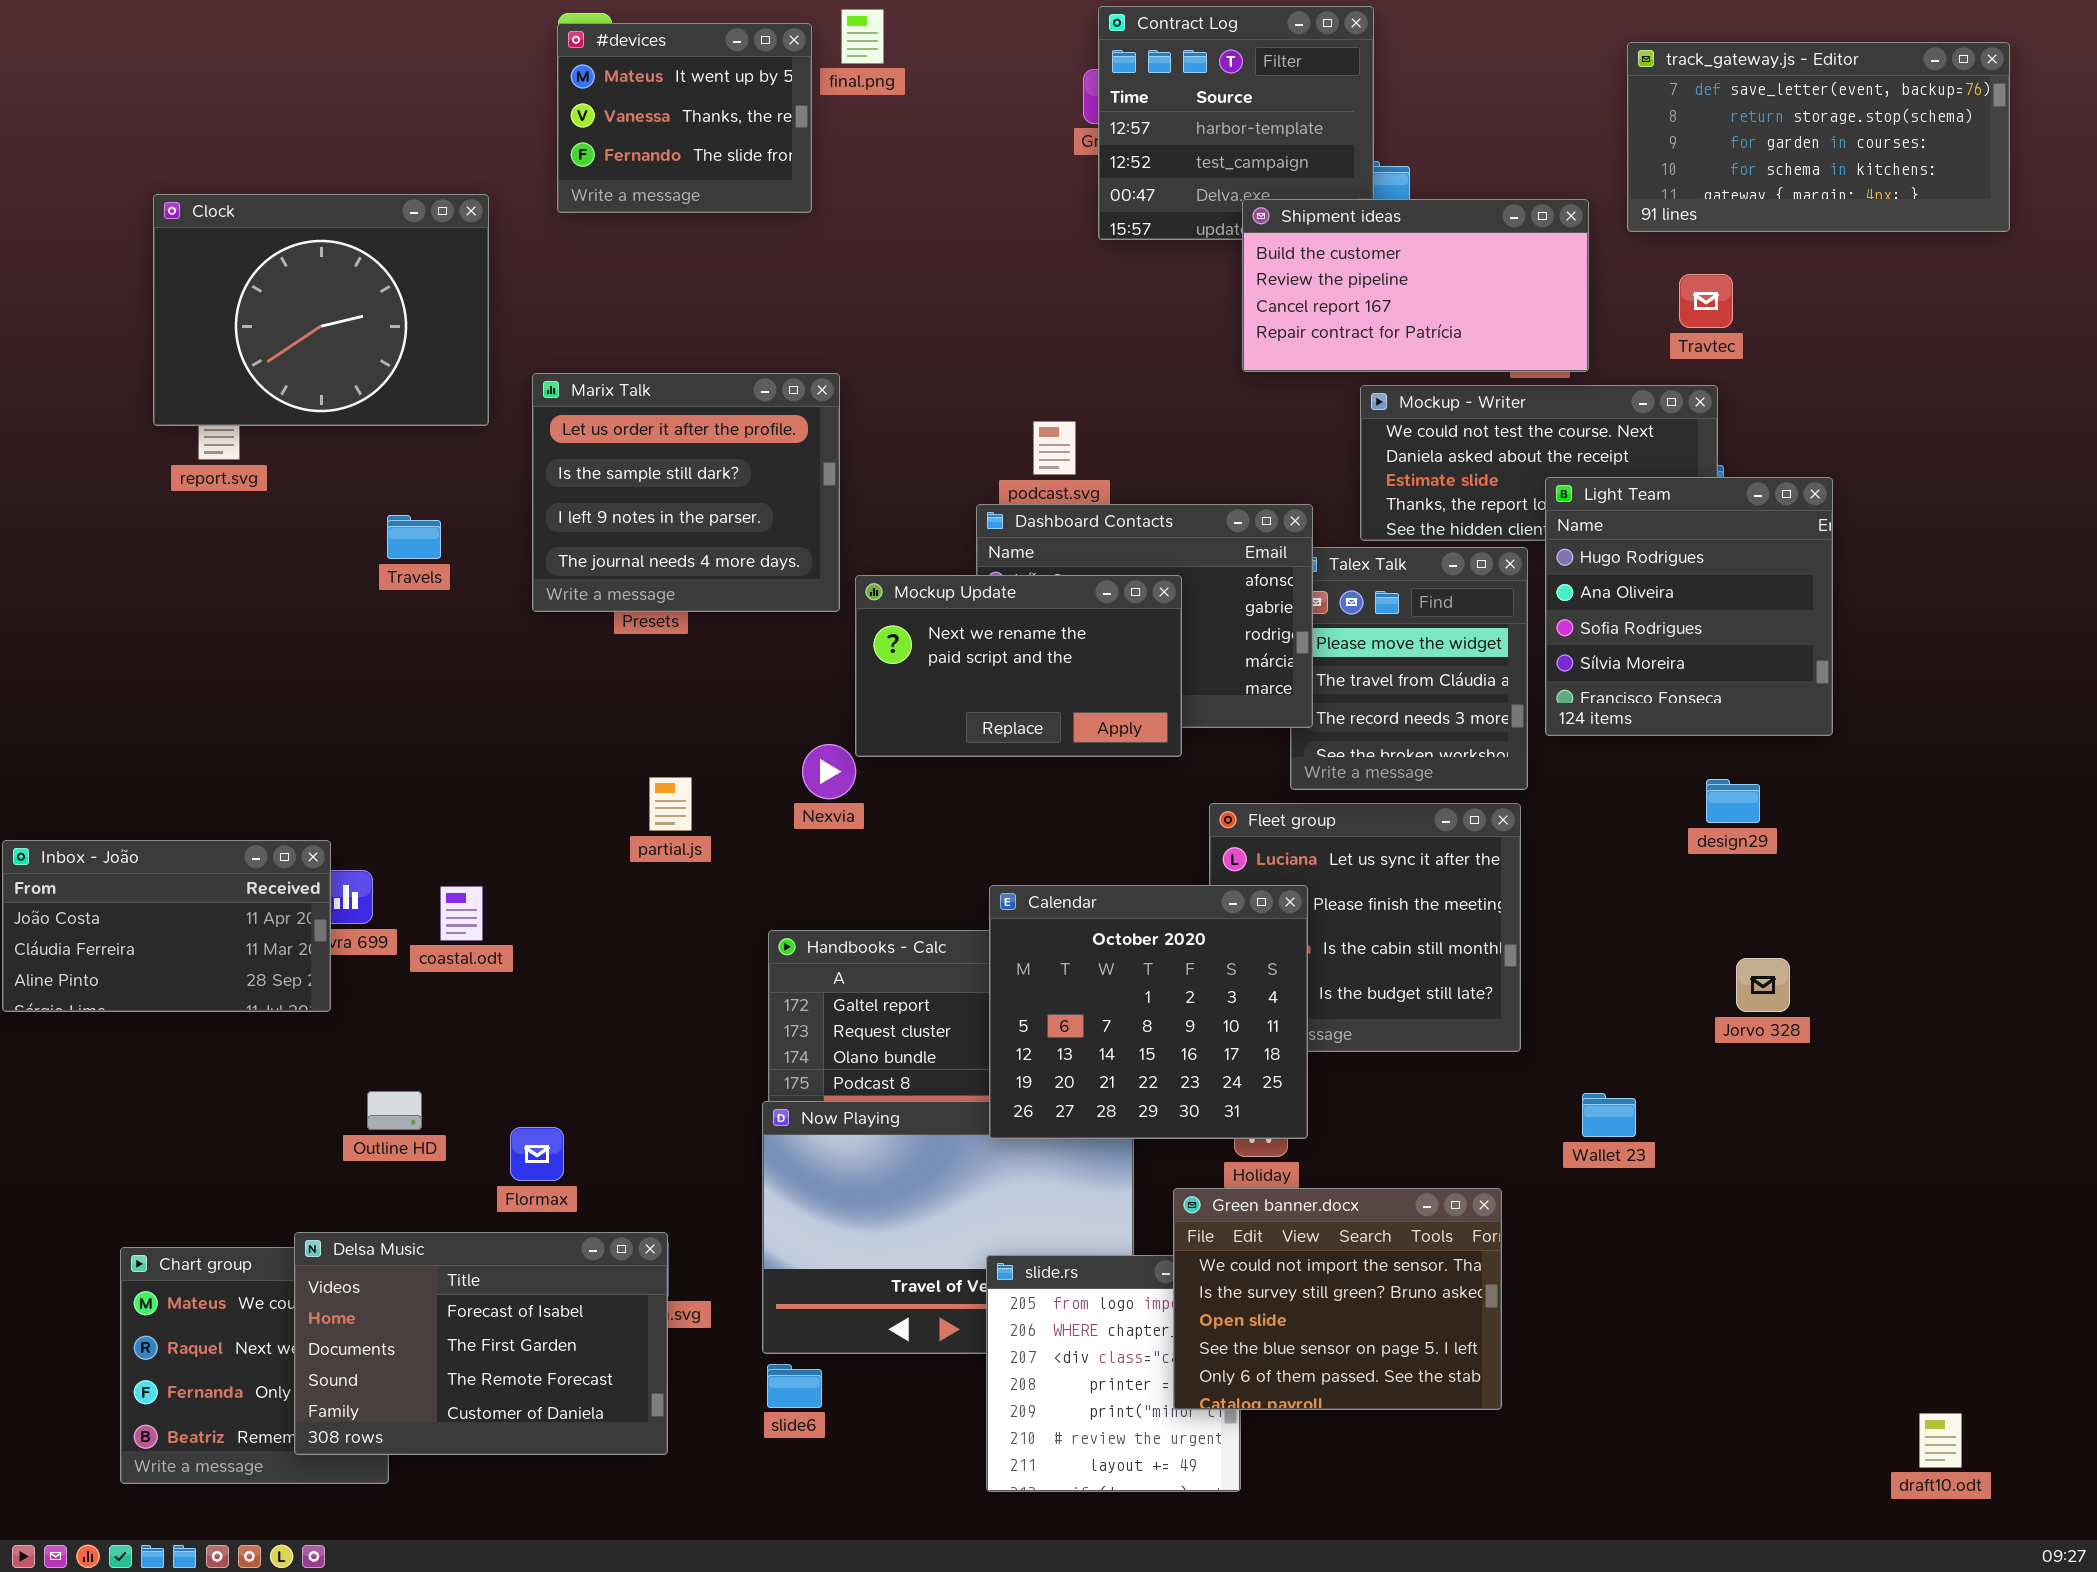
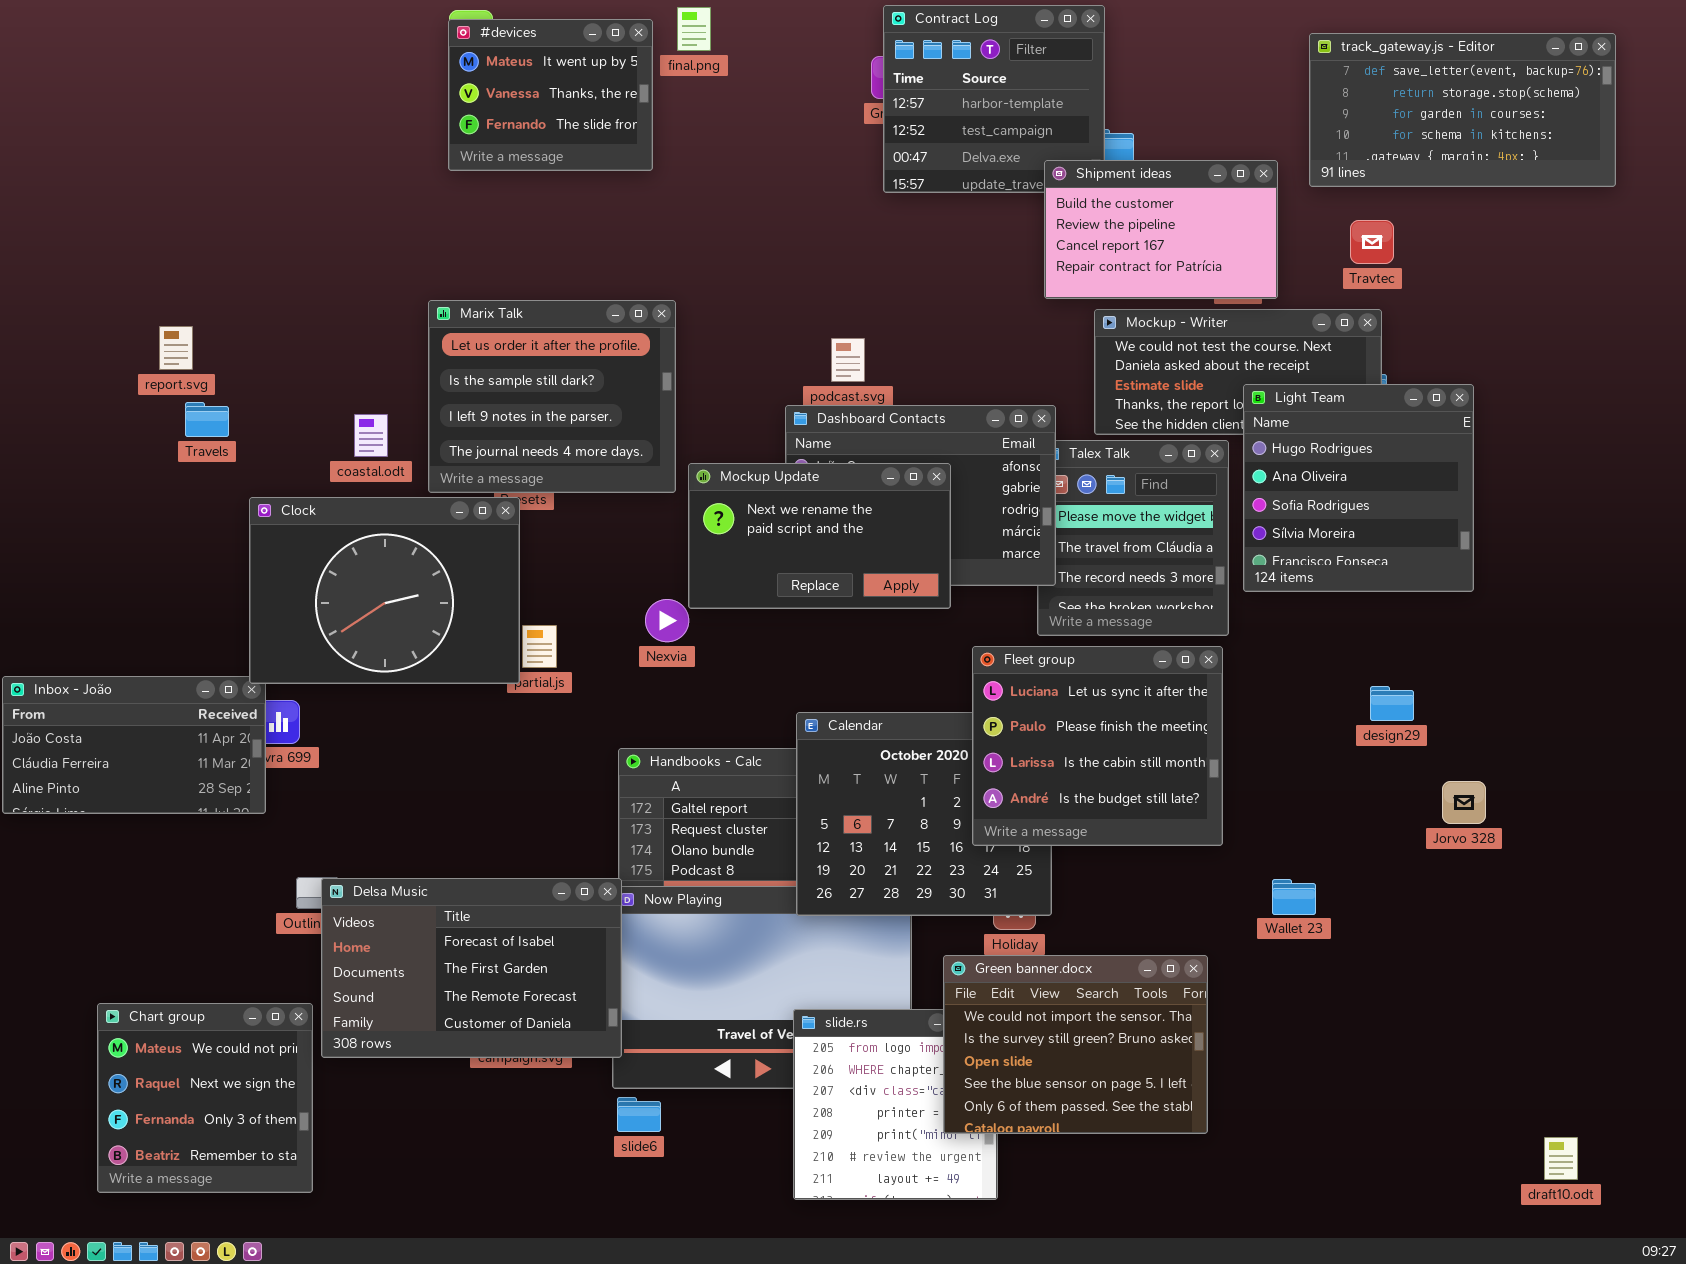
Clock: [153,194,489,426] -> [249,497,520,684], moved
Shipment ideas: [1242,199,1589,372] -> [1044,160,1278,299], resized
Travels: [387,515,441,559] -> [185,402,229,437], moved
design29: [1706,779,1760,823] -> [1370,686,1414,721], moved
Fleet group: [1209,803,1521,1052] -> [972,646,1223,846], raised
coastal.odt: [440,886,483,941] -> [354,414,388,457], moved
Jorvo 328: [1736,958,1790,1012] -> [1442,781,1486,824], moved
Delsa Music: [294,1232,668,1455] -> [321,878,622,1058], moved

